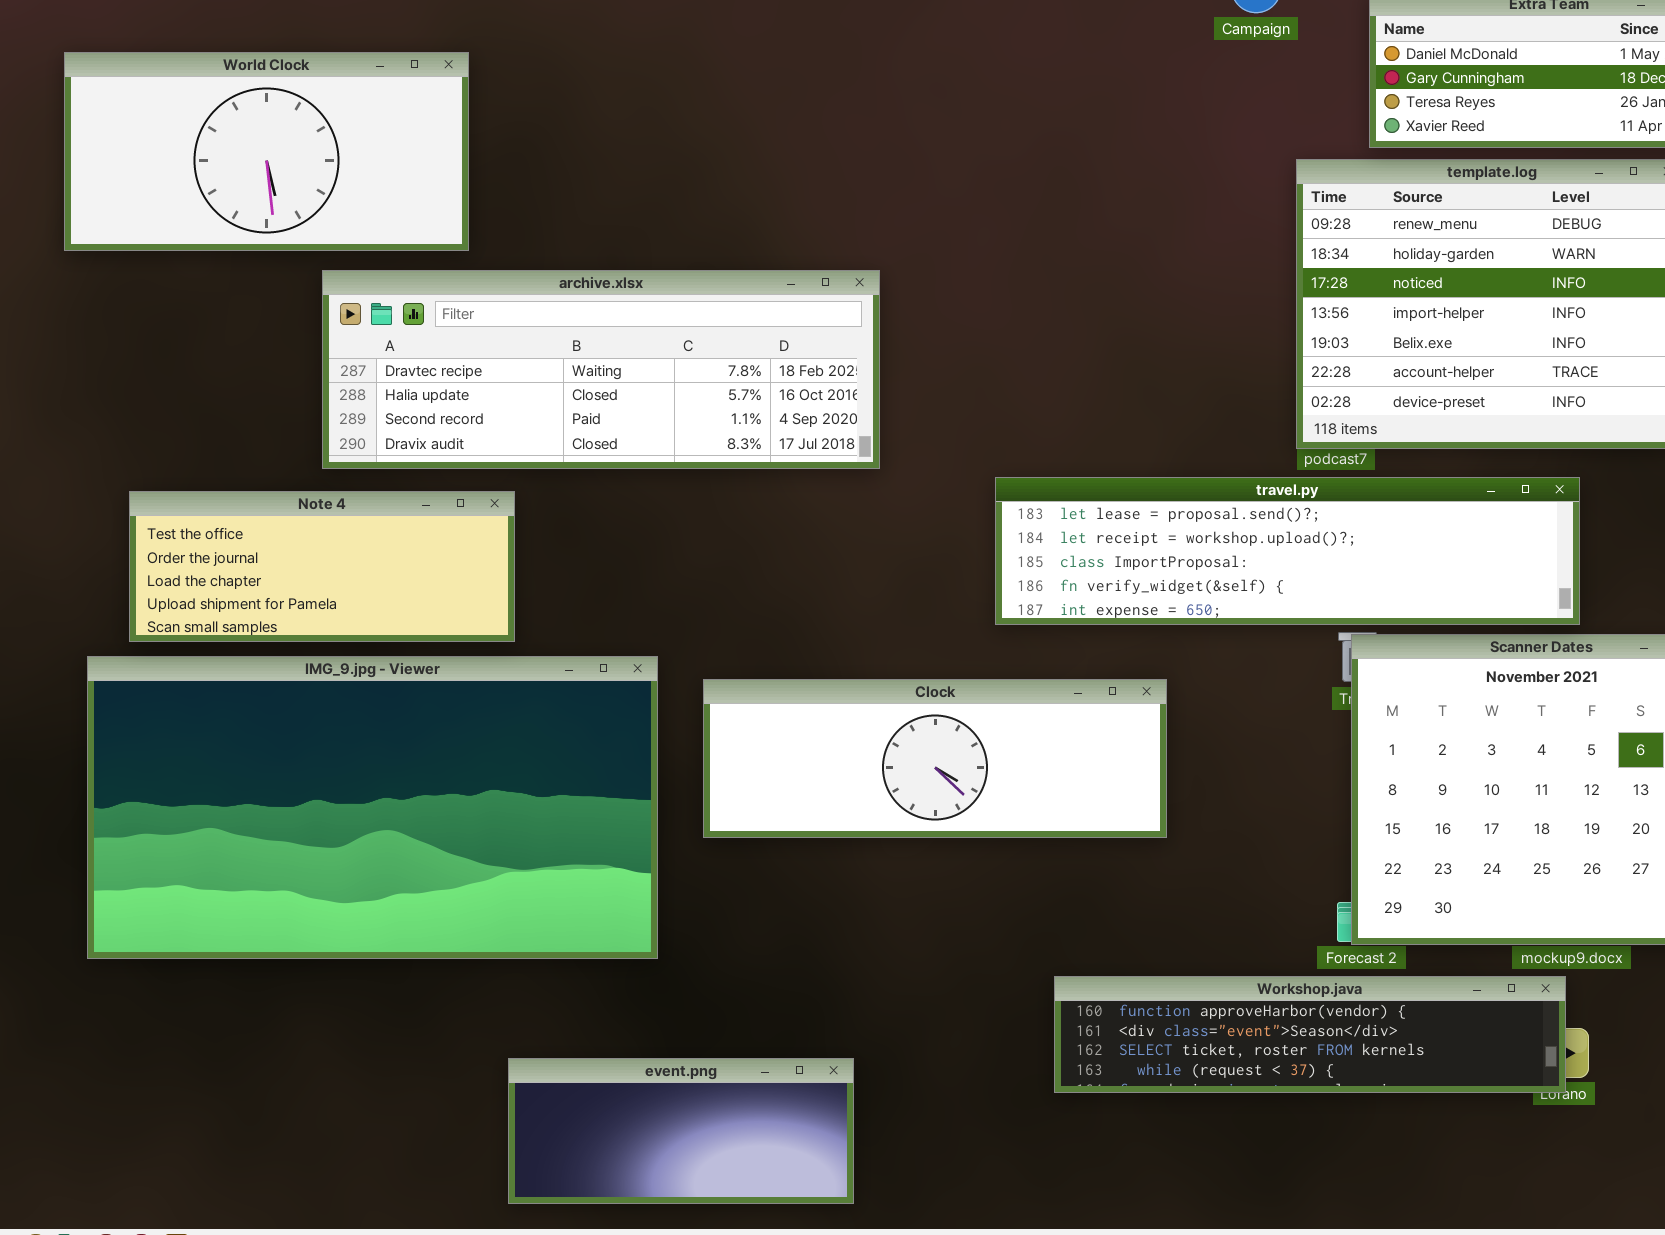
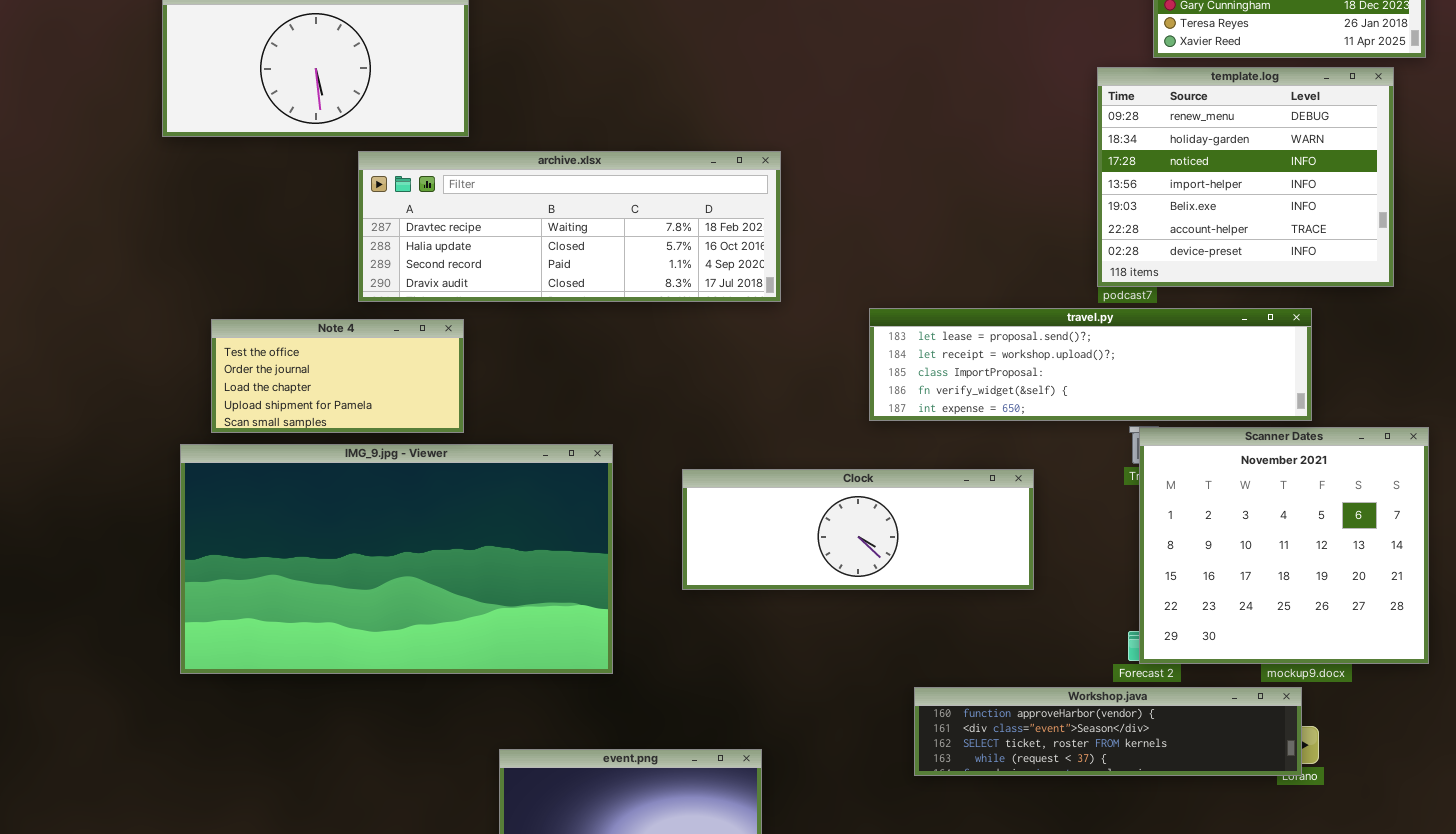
Note 4: [129,491,515,642] -> [211,319,464,433], resized
Clock: [703,679,1167,838] -> [682,469,1034,590], moved

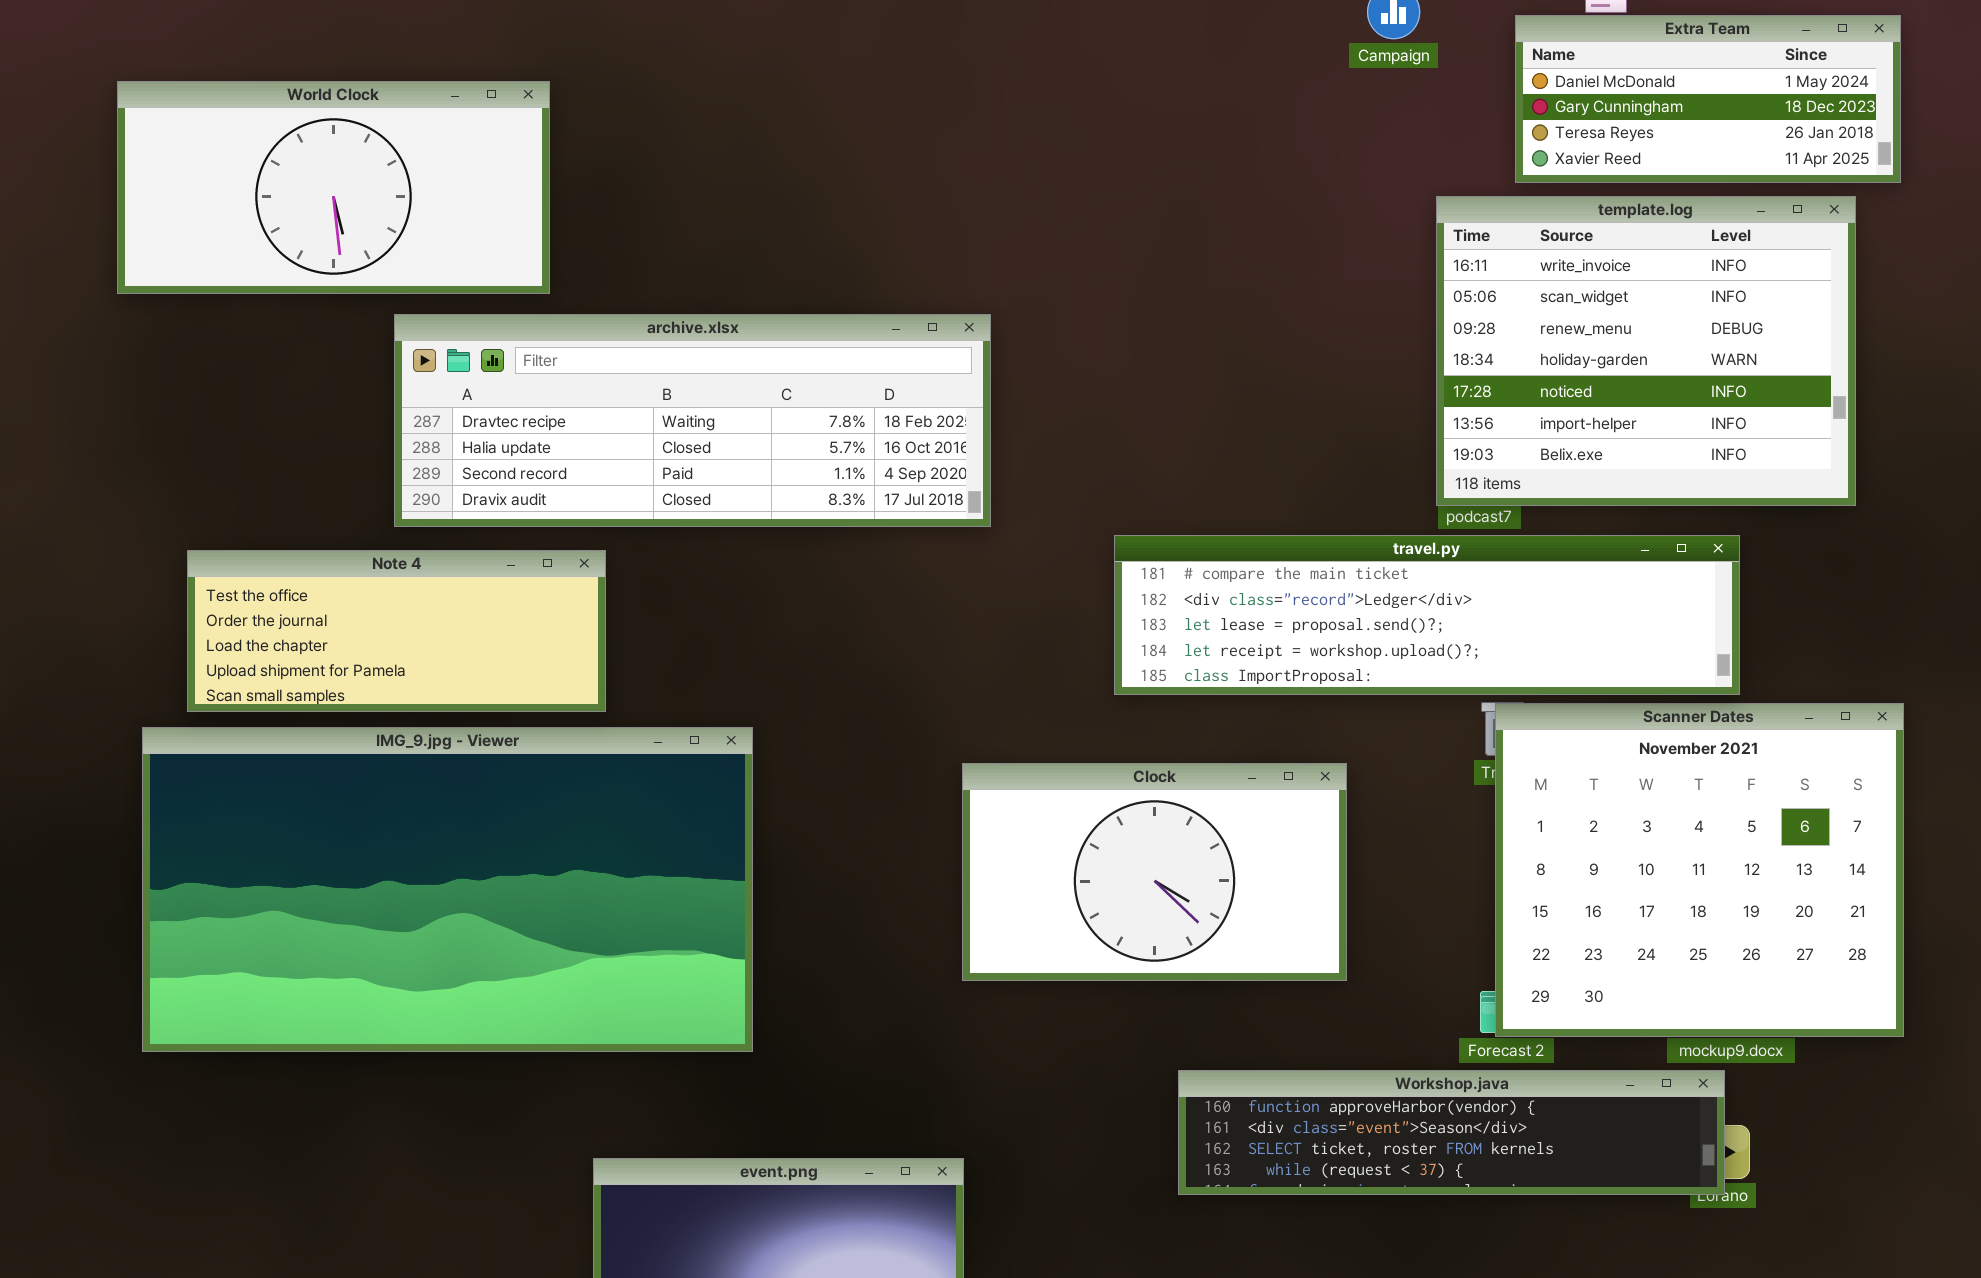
template.log: [1097,67,1394,287] -> [1436,196,1856,506], scrolled up 2 rows
travel.py: [869,308,1312,421] -> [1114,535,1740,695], scrolled up 2 rows
Note 4: [211,319,464,433] -> [187,550,606,712], resized
Clock: [682,469,1034,590] -> [962,763,1347,981], resized

